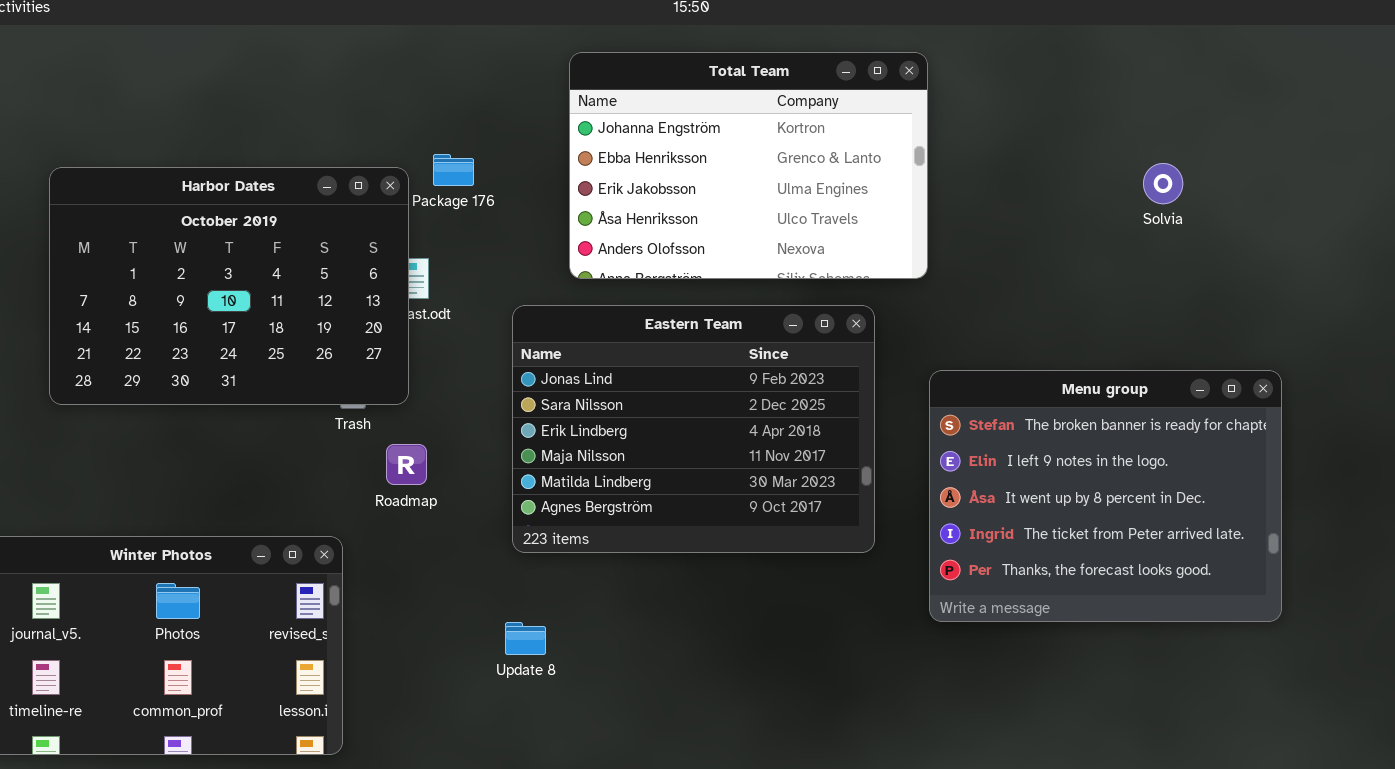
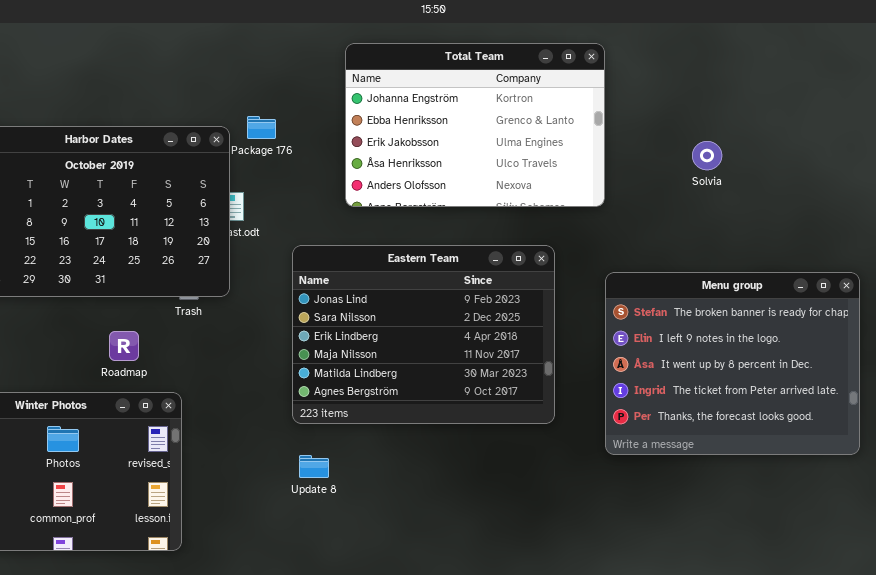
Solvia: [1143,163,1183,204] -> [692,141,722,170], moved
Eastern Team: [512,305,875,553] -> [292,245,555,424], moved
Roadmap: [386,444,427,485] -> [109,331,139,361], moved

